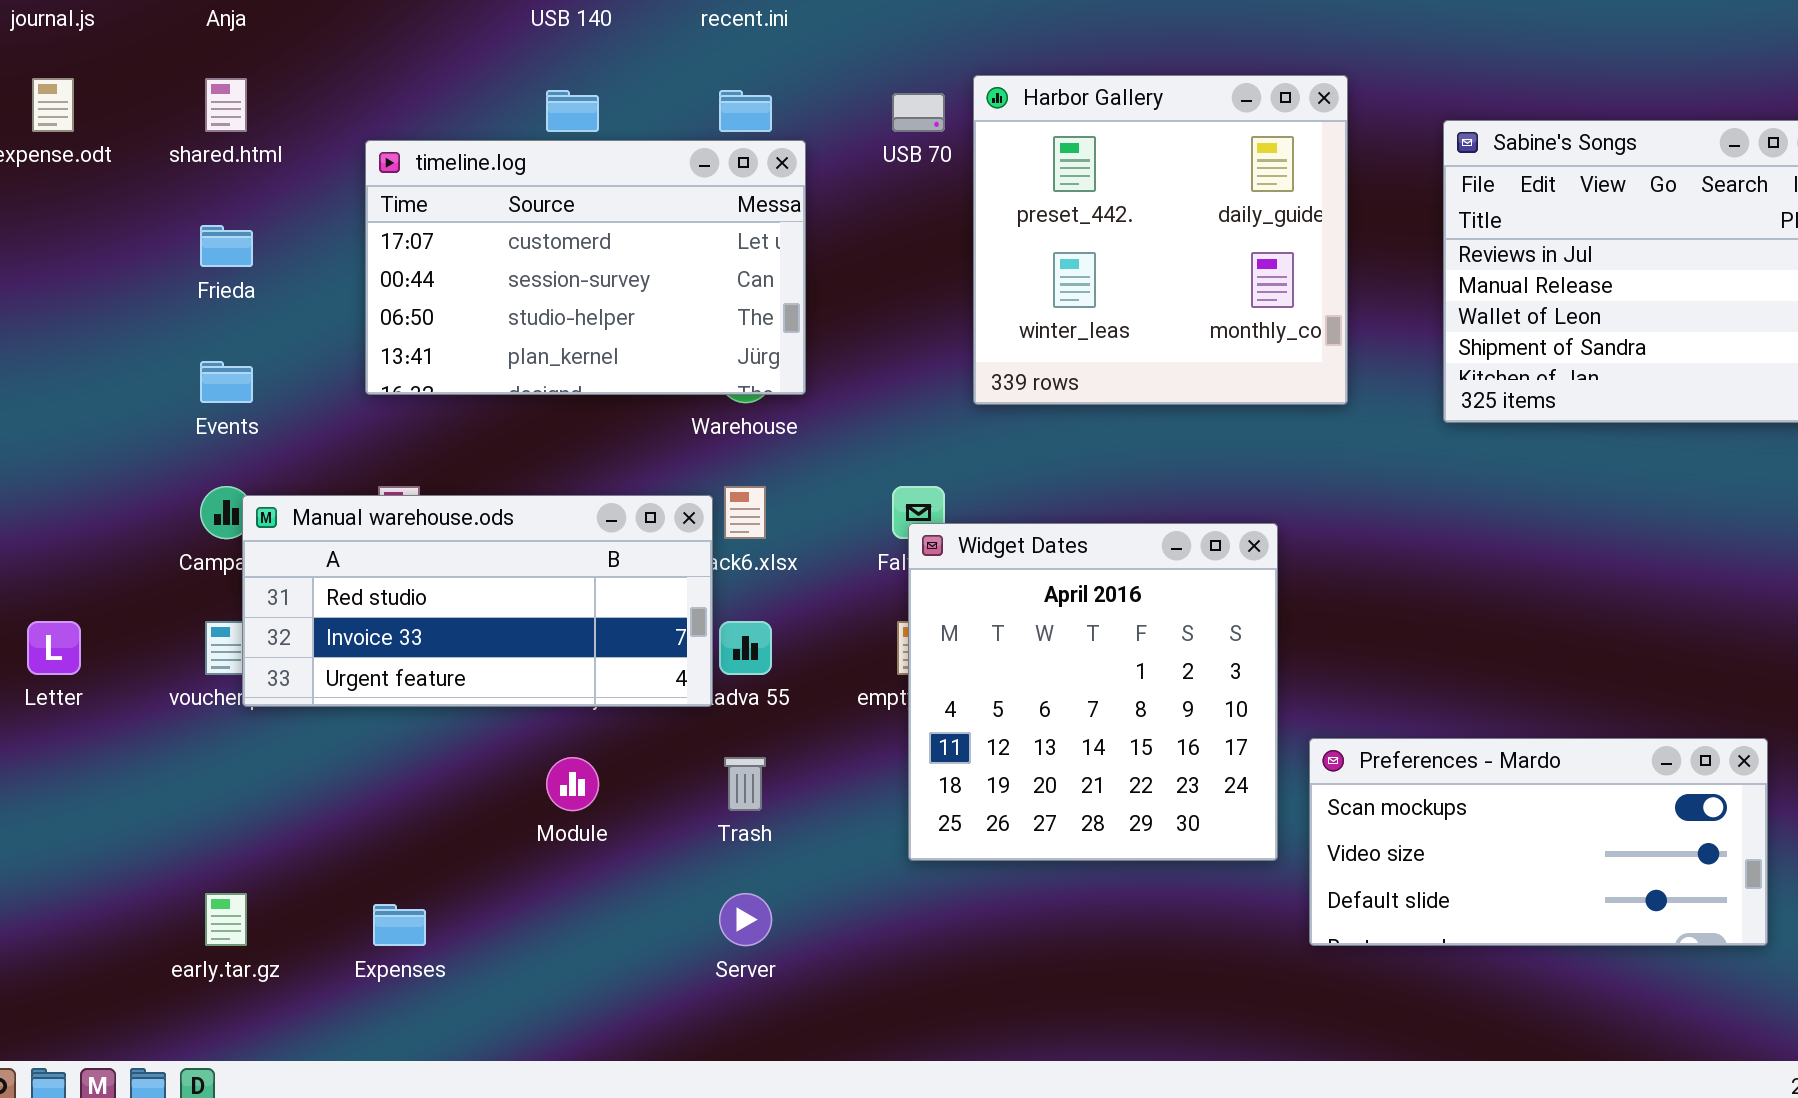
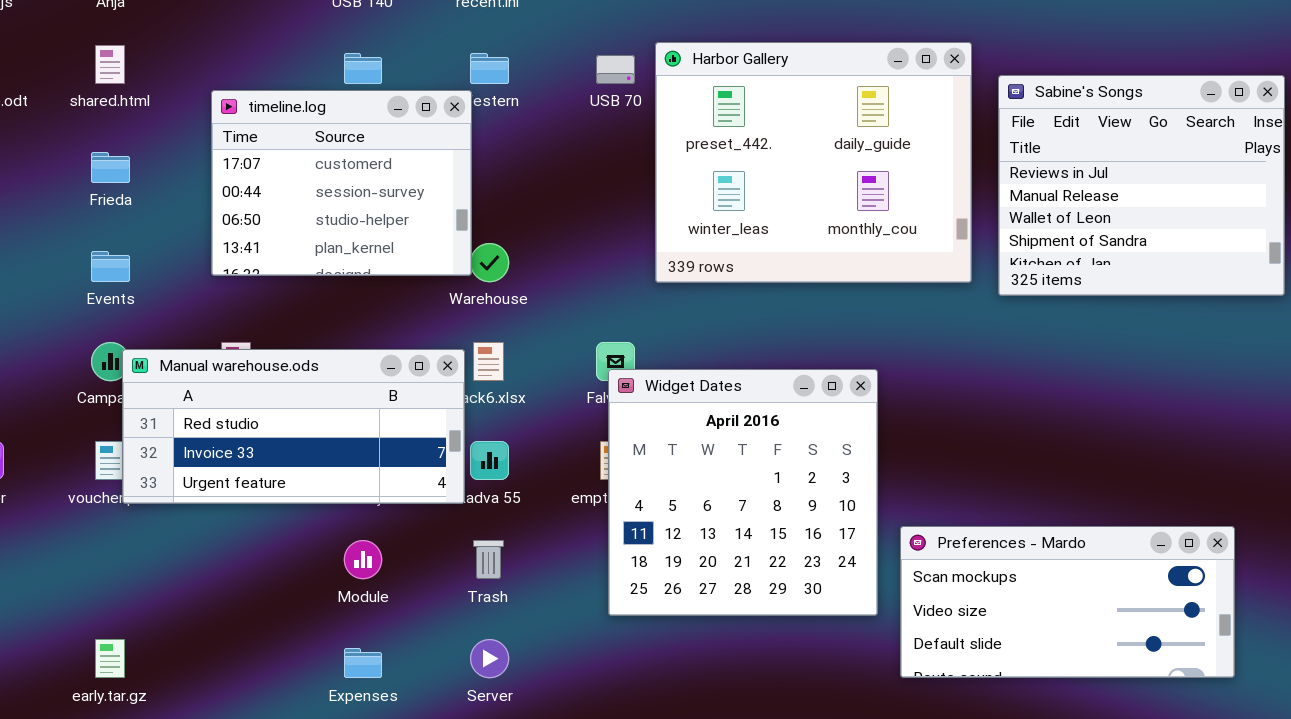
Harbor Gallery: [973,75,1348,405] -> [655,42,972,283], resized
timeline.log: [365,140,806,395] -> [211,90,472,276], resized
Expenses: [373,904,426,946] -> [344,648,382,678], moved

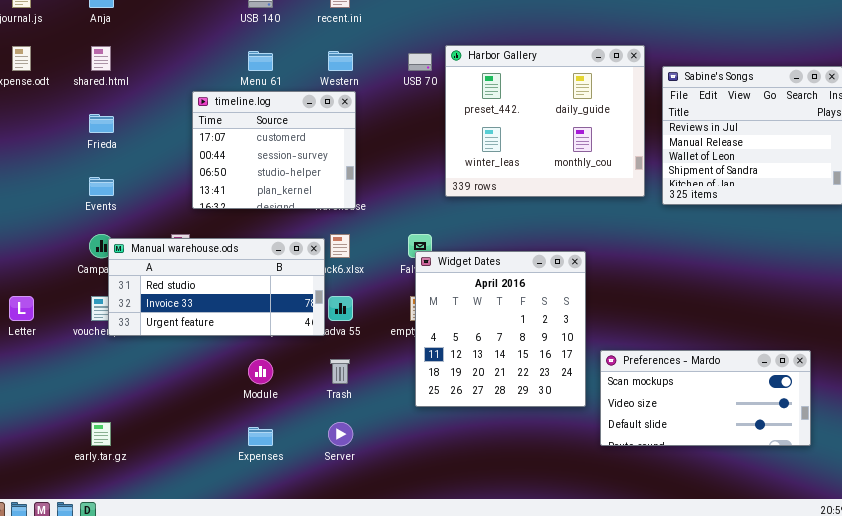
timeline.log: [211,90,472,276] -> [192,91,356,209], moved

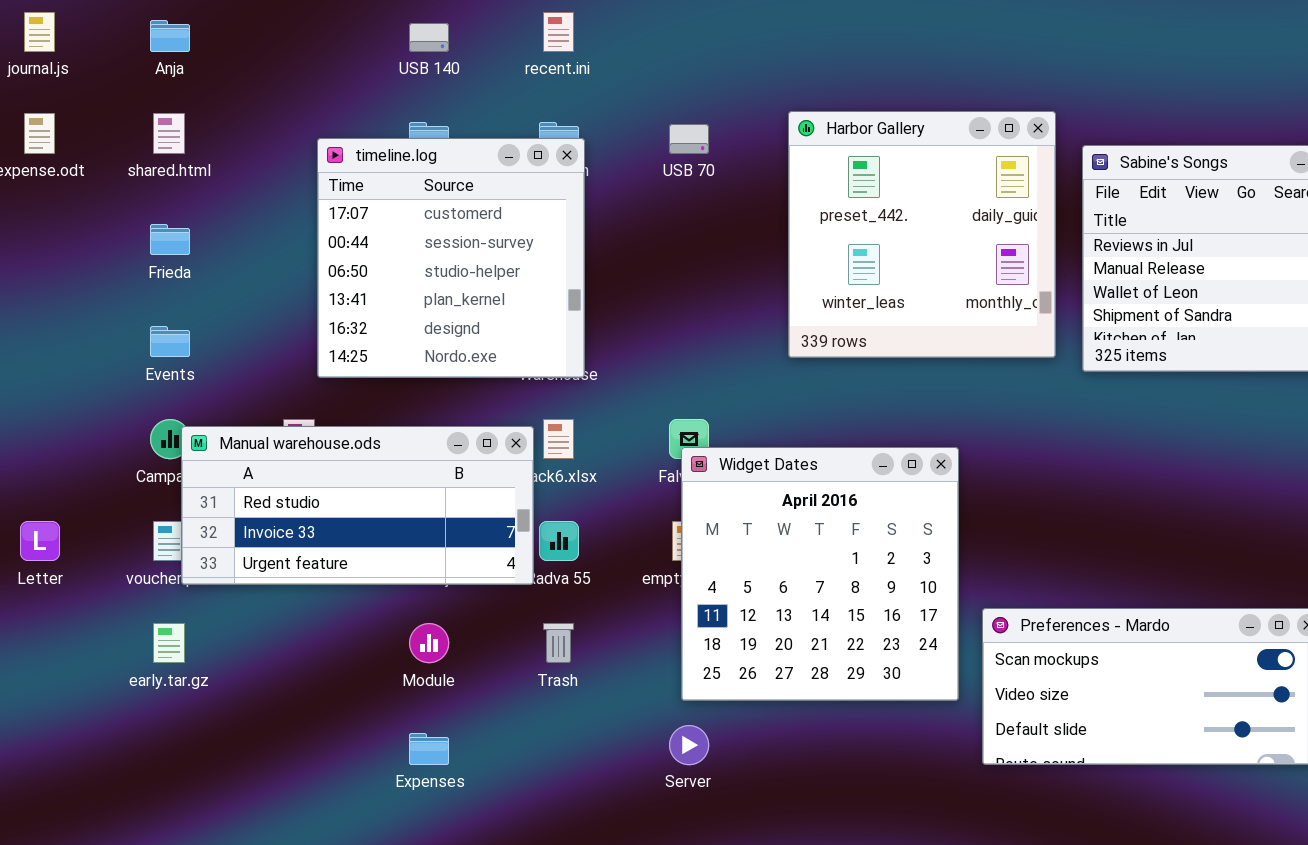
Harbor Gallery: [445,45,645,197] -> [788,111,1056,358], resized
timeline.log: [192,91,356,209] -> [317,138,585,378], resized
early.tar.gz: [91,422,111,446] -> [153,623,185,663], moved
Server: [328,422,353,446] -> [669,725,709,765], moved

